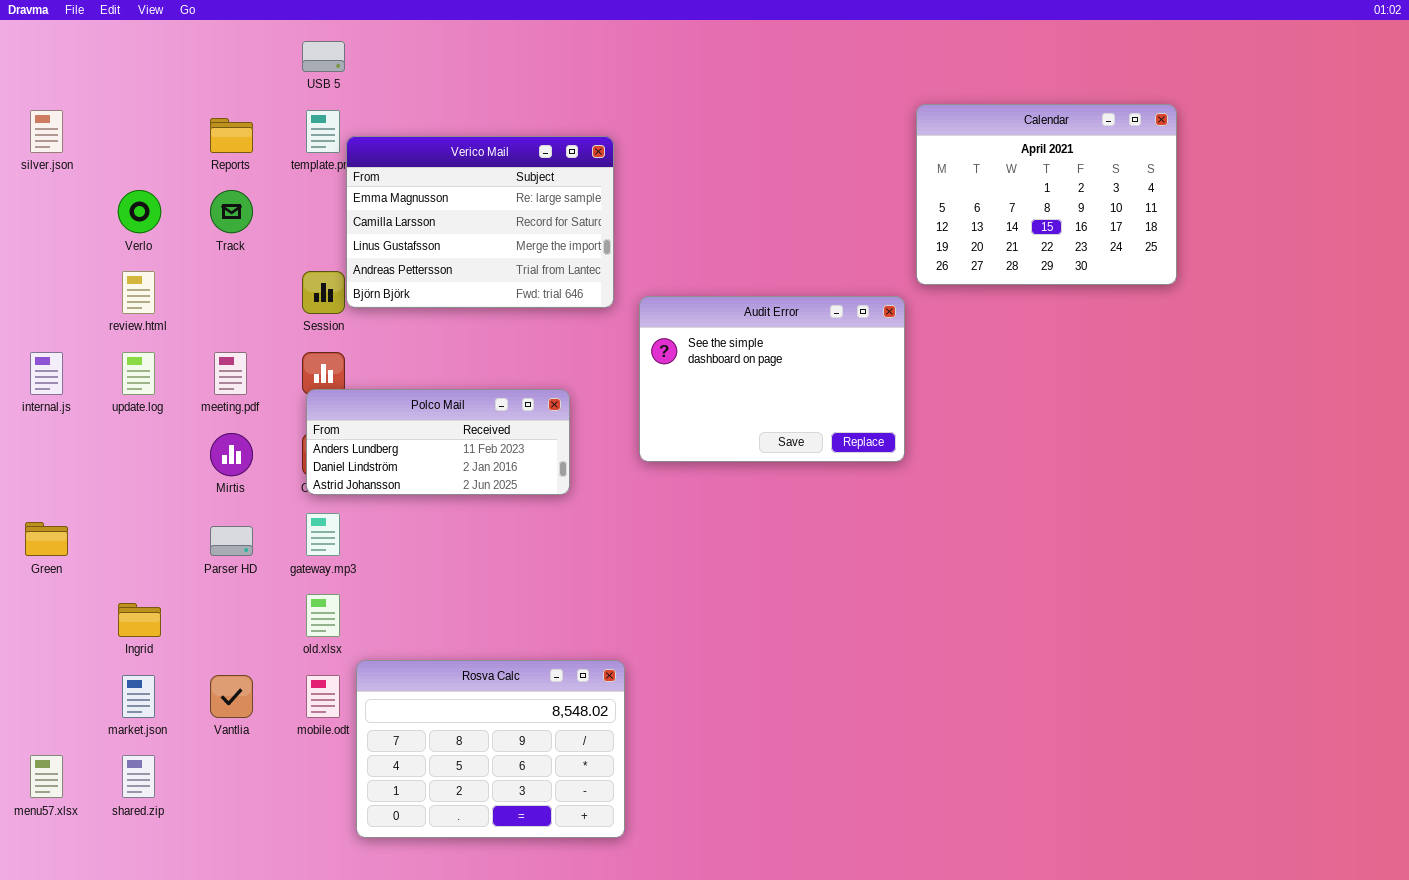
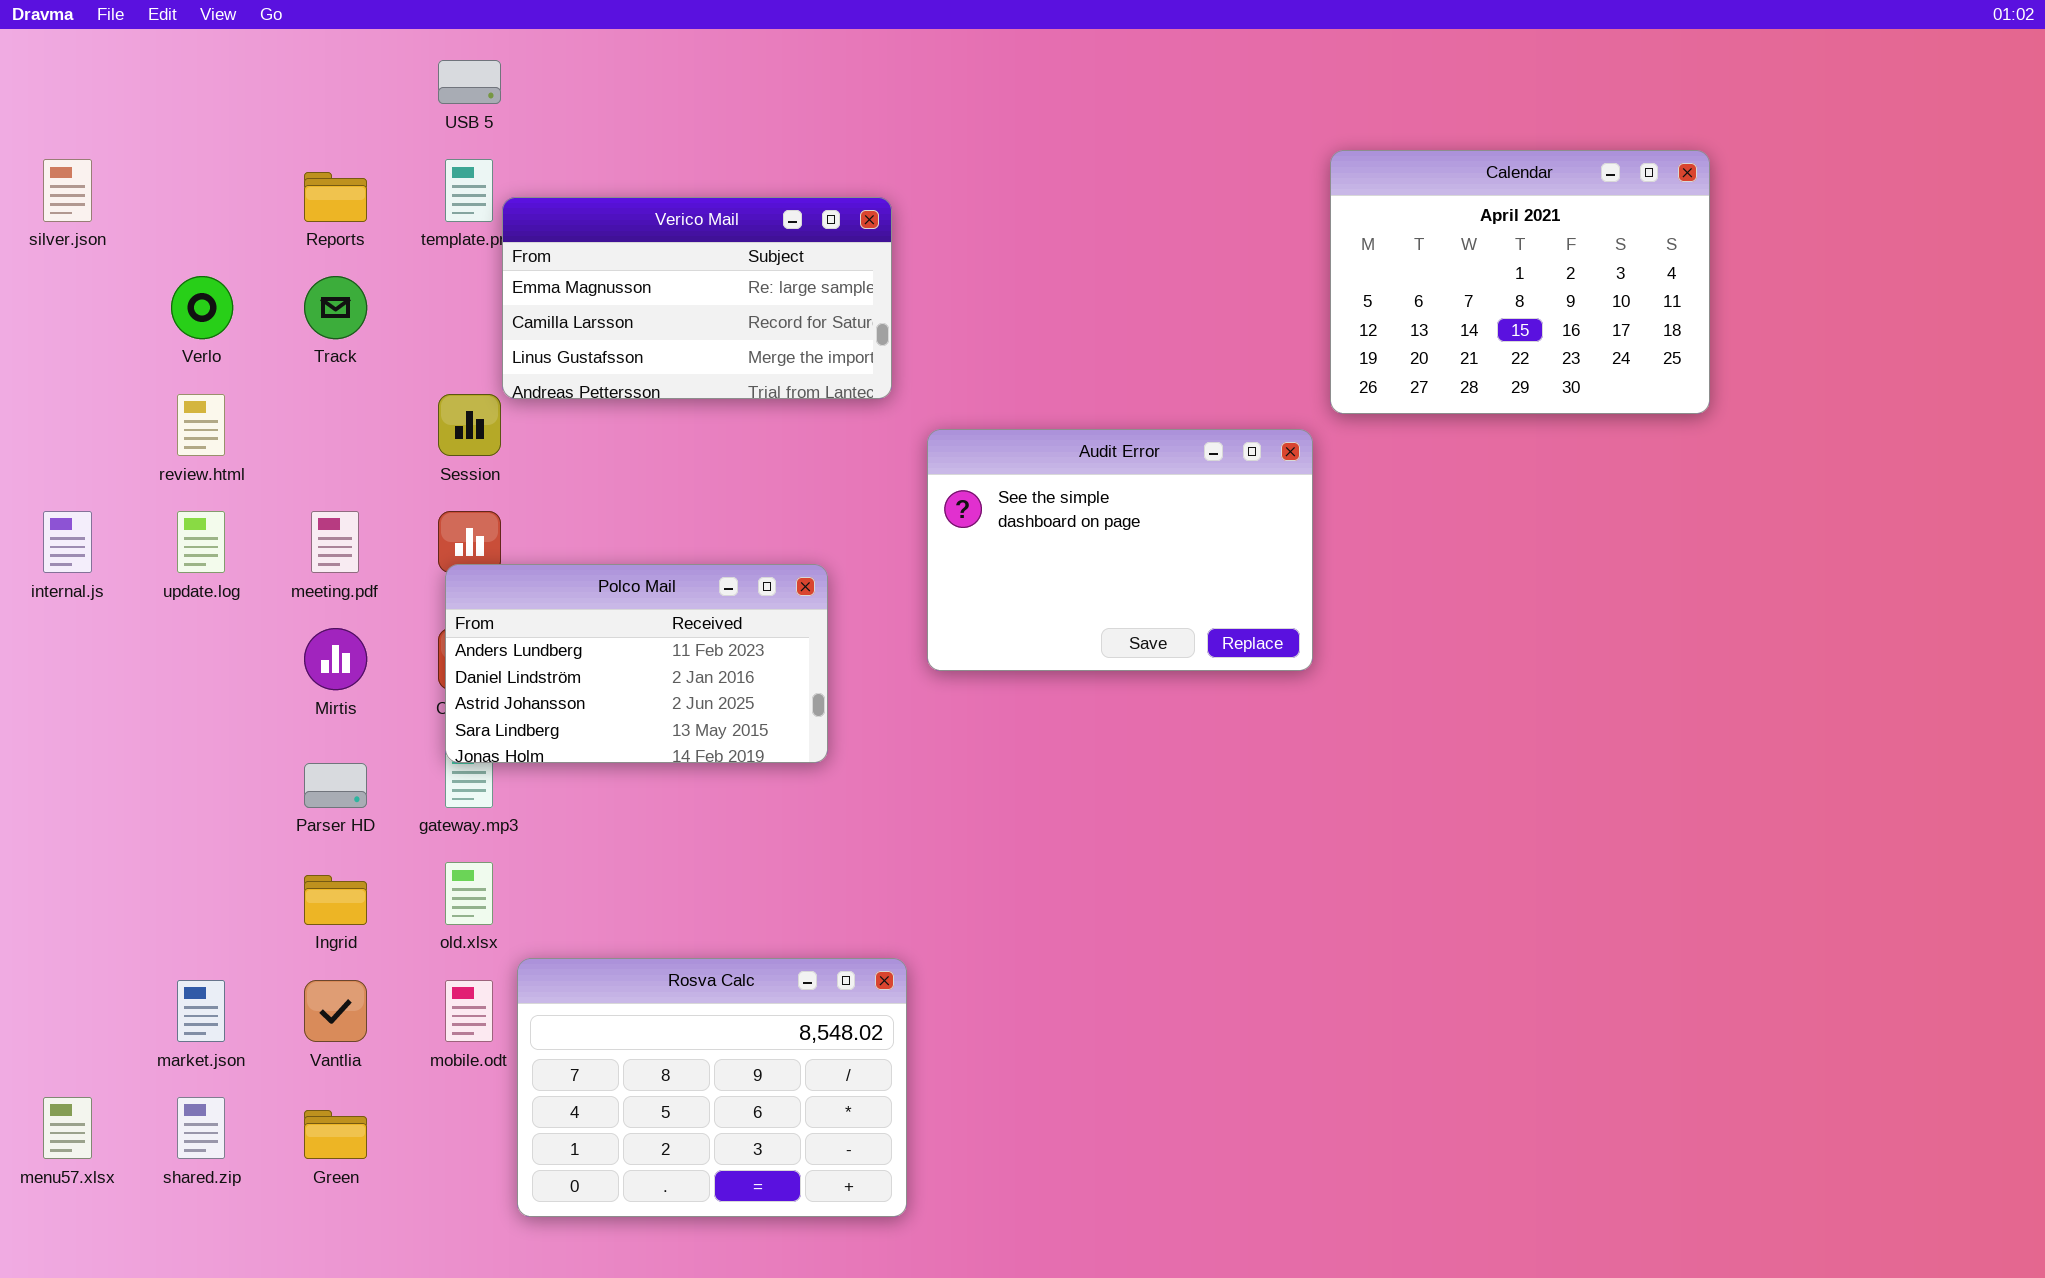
Verico Mail: [346,136,614,308] -> [502,197,892,399], resized
Polco Mail: [306,389,570,495] -> [445,564,828,763], resized
Green: [25,522,68,556] -> [304,1110,367,1159], moved
Ingrid: [118,603,161,637] -> [304,875,367,925], moved

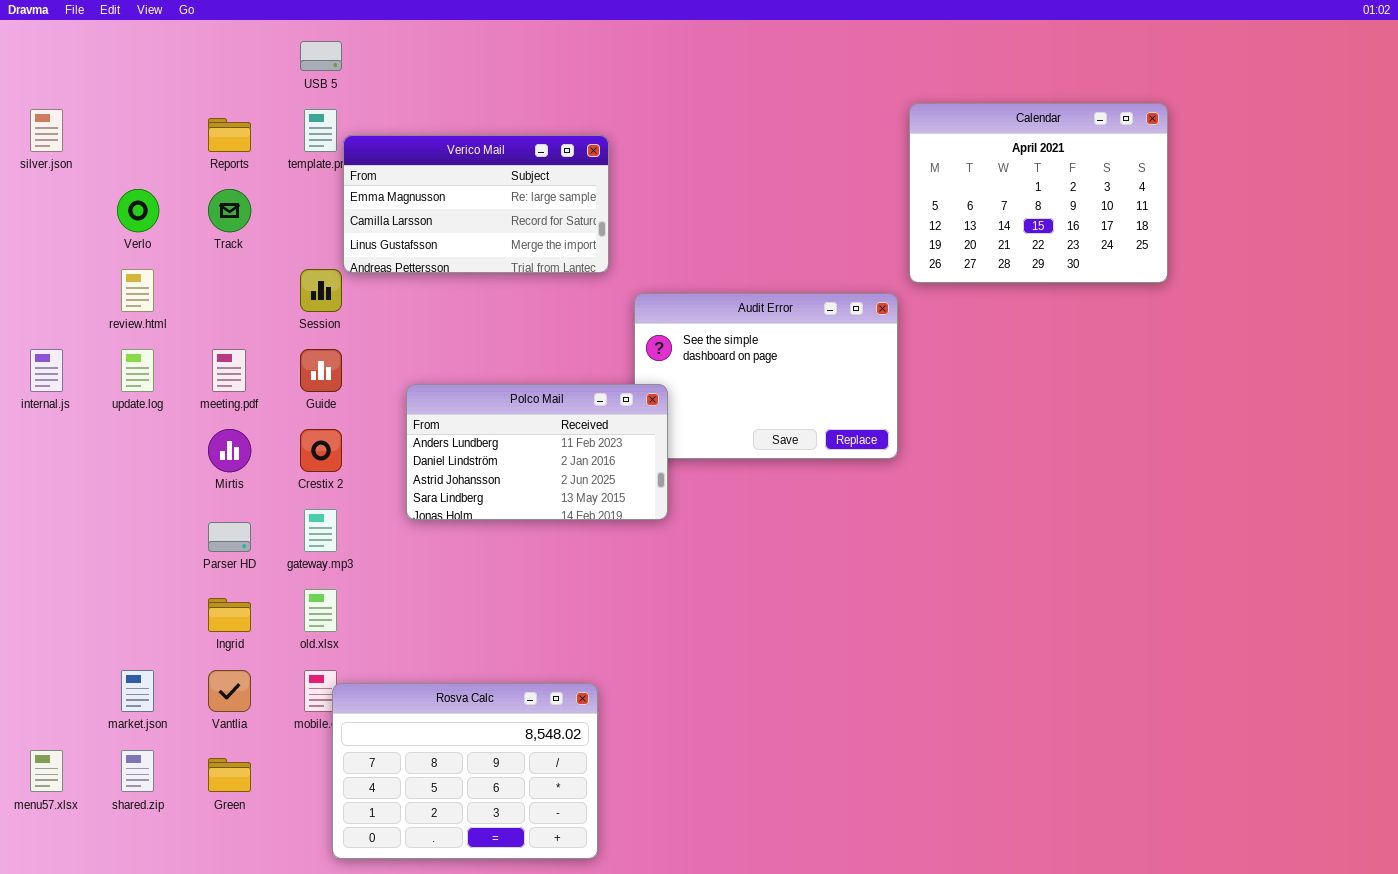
Polco Mail: [445,564,828,763] -> [406,384,668,520], moved
Rosva Calc: [517,958,907,1217] -> [332,683,598,859], moved

